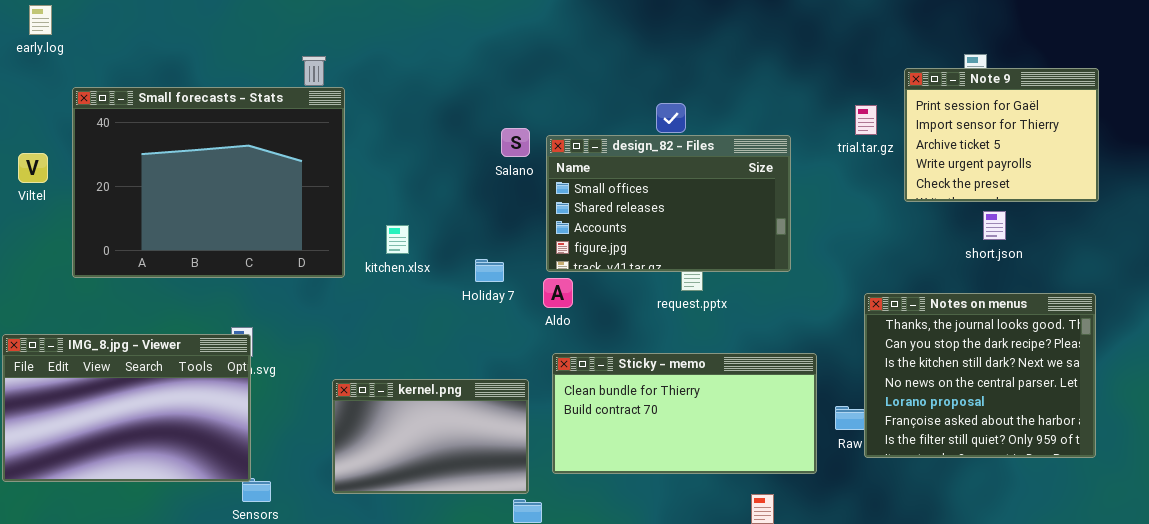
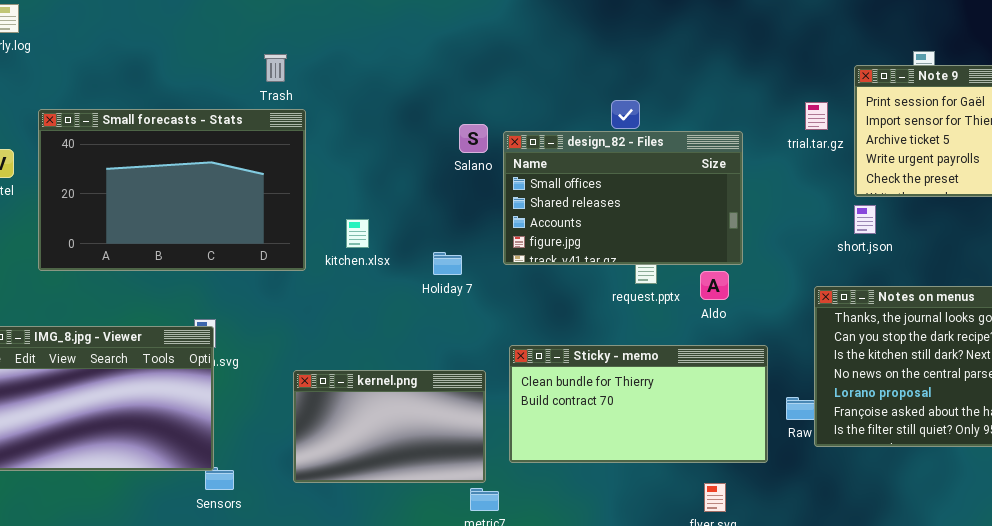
Small forecasts - Stats: [72,87,345,278] -> [38,109,306,271], resized
short.json: [983,211,1006,240] -> [854,205,876,234], moved
Aldo: [543,278,573,308] -> [700,271,729,300], moved

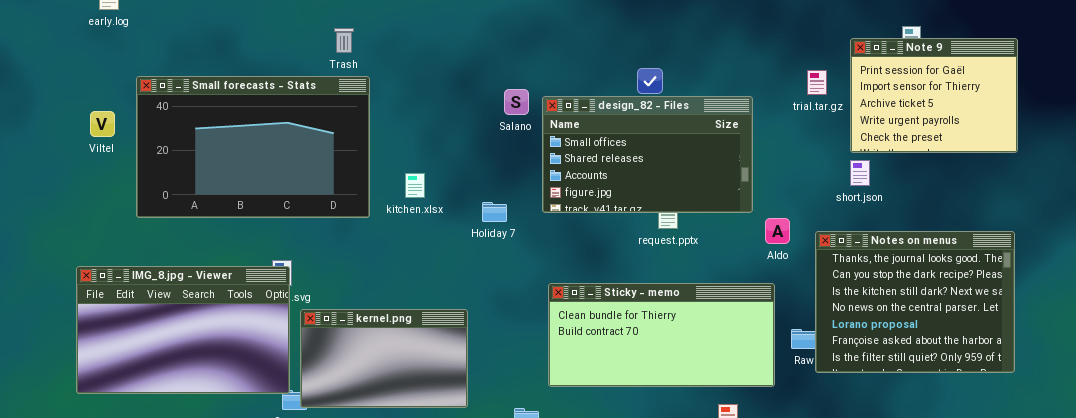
Aldo: [700,271,729,300] -> [765,218,790,244], moved
kernel.png: [293,370,486,483] -> [300,309,468,408], moved

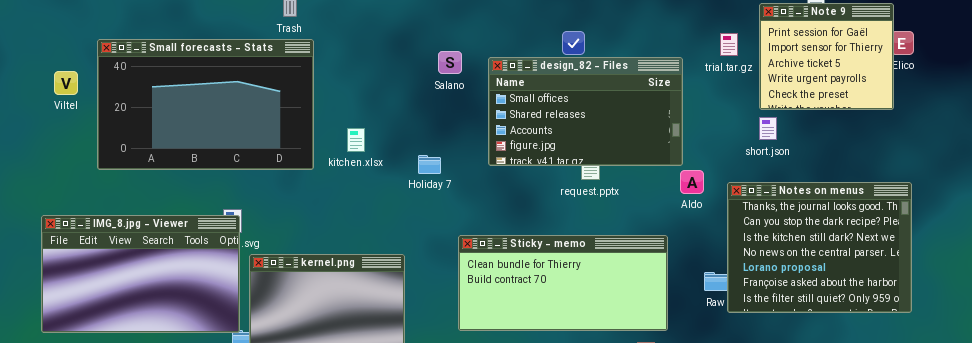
Note 9: [850,38,1018,153] -> [759,3,894,110], resized
design_82 - Files: [542,96,753,213] -> [488,57,683,166], moved
Sticky - memo: [548,283,775,387] -> [458,235,668,331], moved

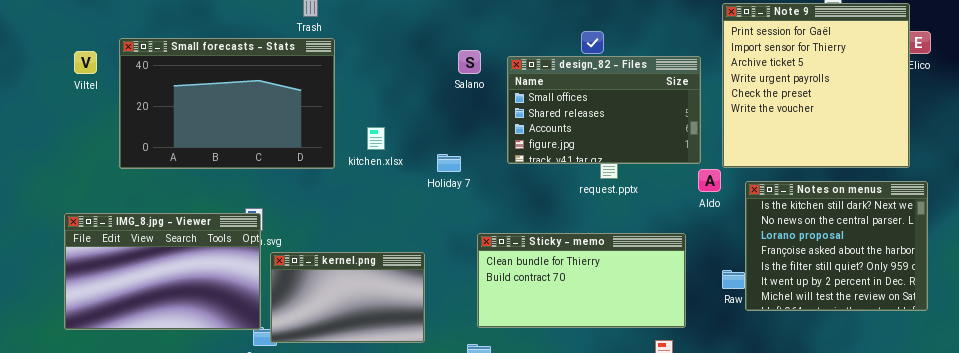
Note 9: [759,3,894,110] -> [722,3,910,168], resized
Viltel: [54,71,78,95] -> [74,51,97,74], moved
Notes on menus: [727,182,912,313] -> [745,181,928,311], scrolled down 2 rows

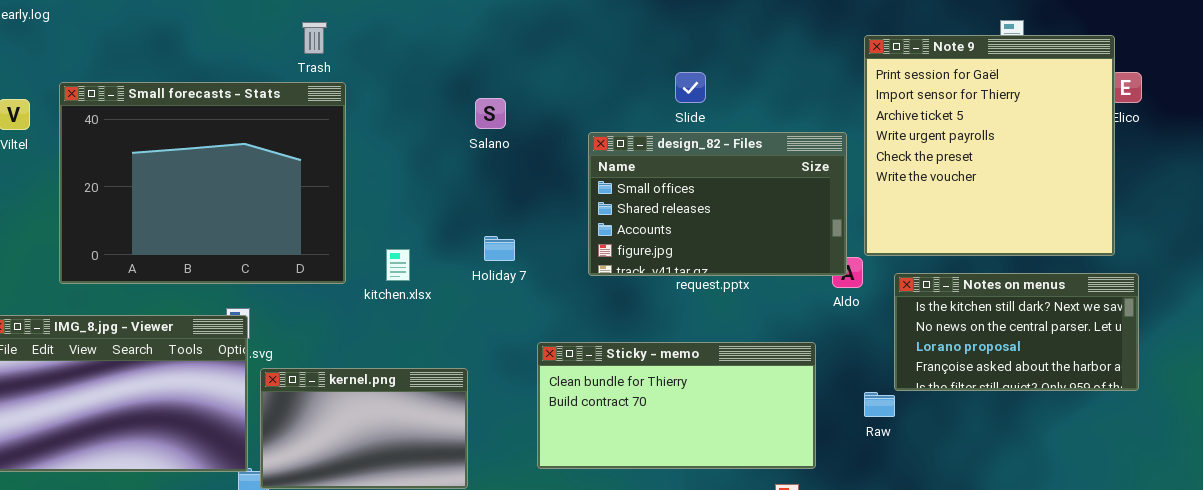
Small forecasts - Stats: [119,38,335,169] -> [59,82,346,284], resized
Salano: [458,50,481,74] -> [475,98,506,129], moved
design_82 - Files: [507,56,701,164] -> [588,132,847,276], moved
kitchen.xlsx: [367,127,385,150] -> [386,249,410,281], moved
Notes on menus: [745,181,928,311] -> [894,273,1139,391], resized

